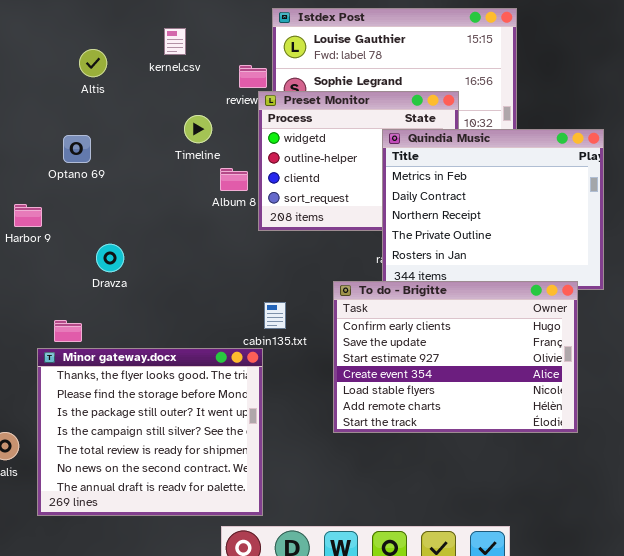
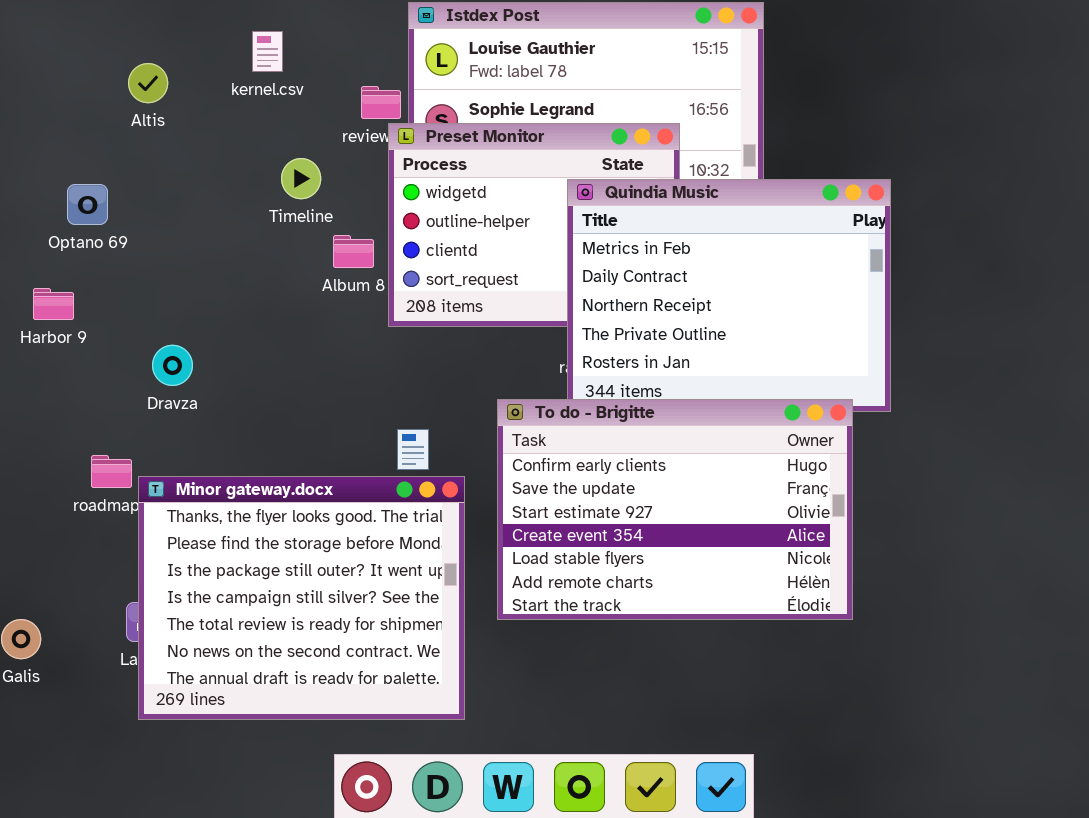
Optano 69: [63,135,91,163] -> [67,184,108,225], moved
Minor gateway.docx: [37,348,263,516] -> [138,476,465,720], moved

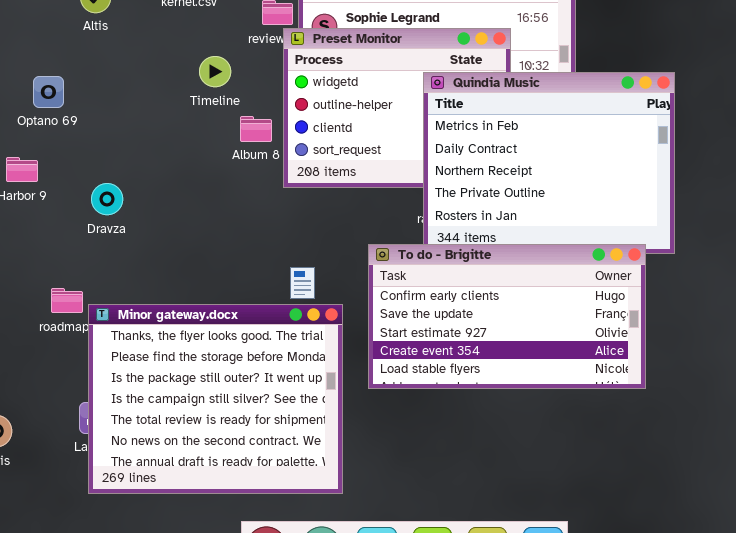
Dravza: [152,345,193,386] -> [91,183,123,215], moved
To do - Brigitte: [497,399,853,620] -> [368,244,646,389], resized

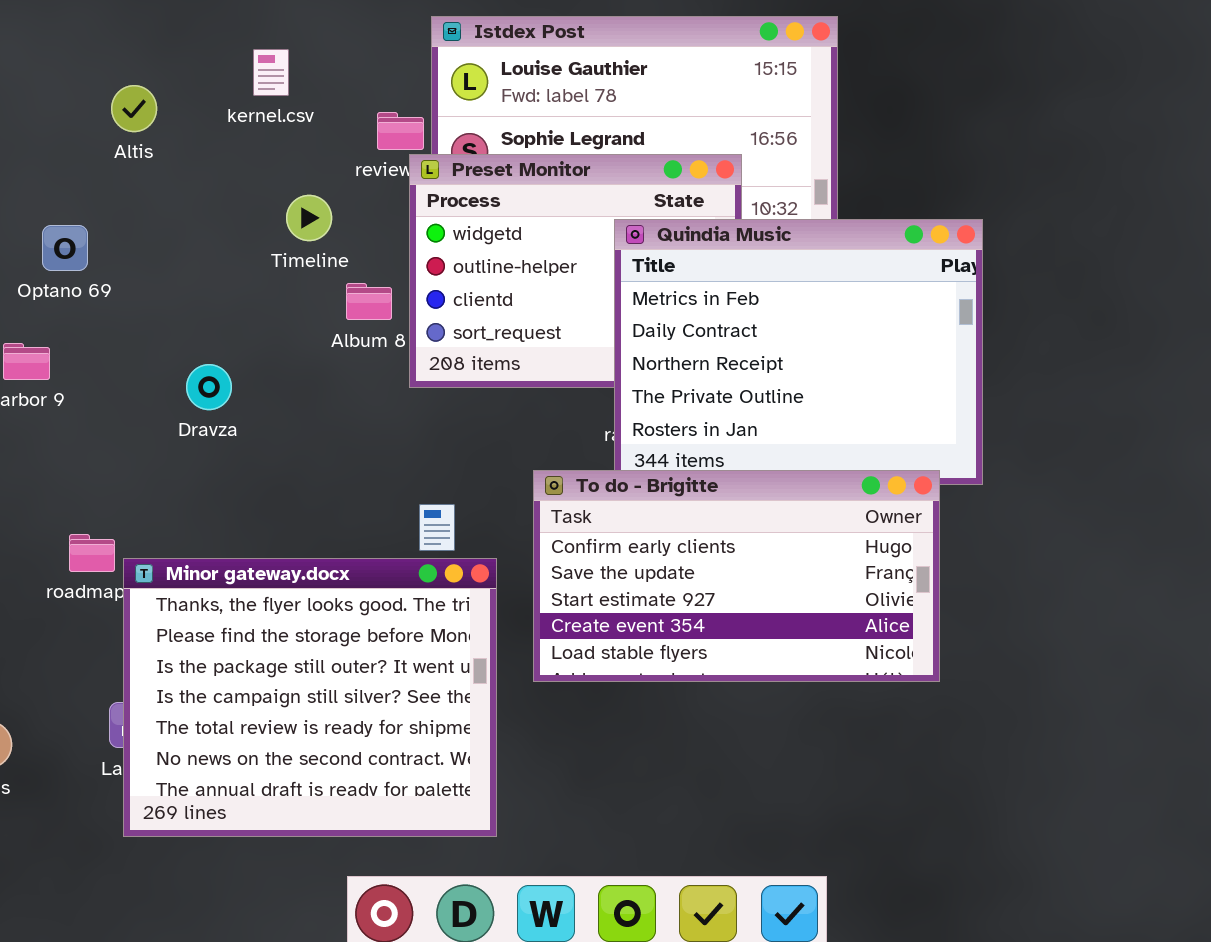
Dravza: [91,183,123,215] -> [186,364,232,410], moved

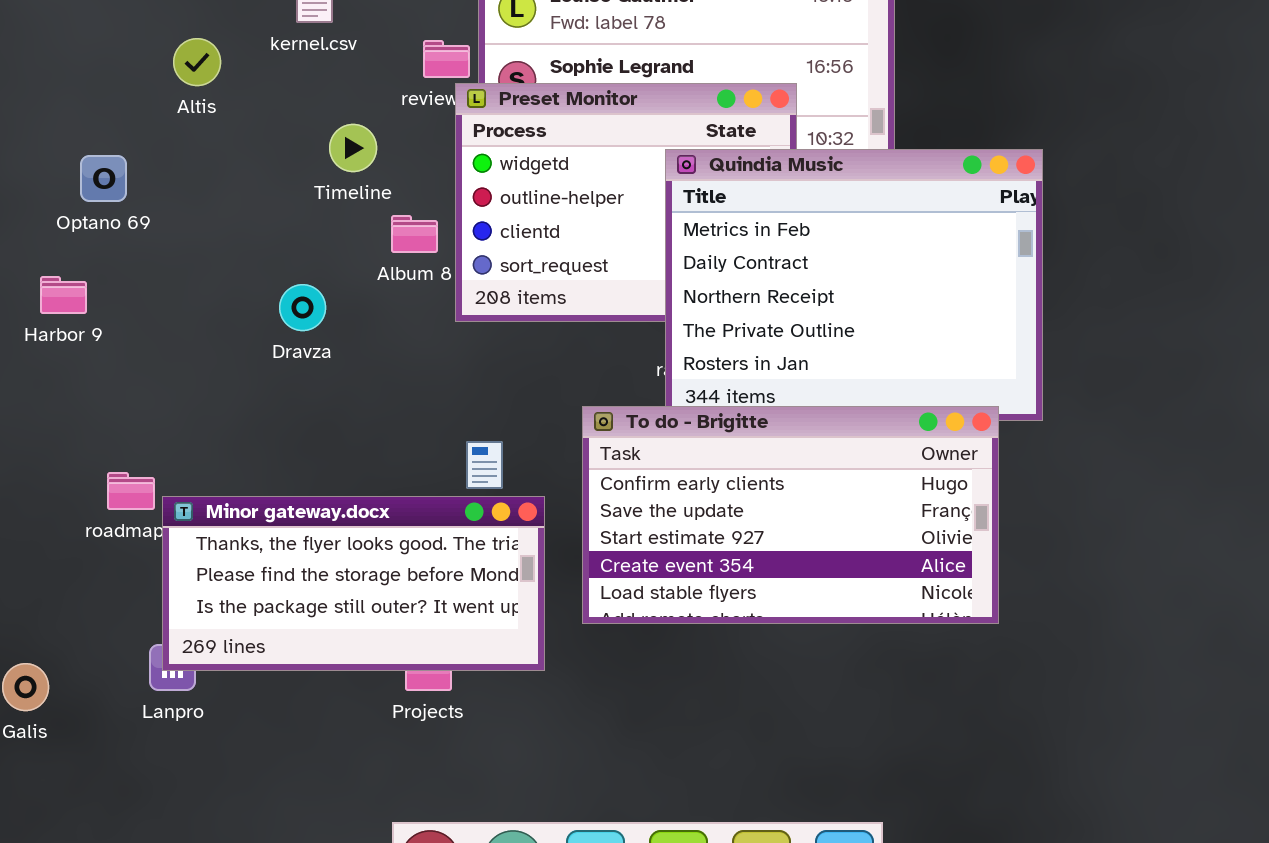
Altis: [111,85,157,132] -> [173,38,221,86], moved
Dravza: [186,364,232,410] -> [279,284,326,331], moved
Minor gateway.docx: [123,558,497,837] -> [162,496,545,671], resized

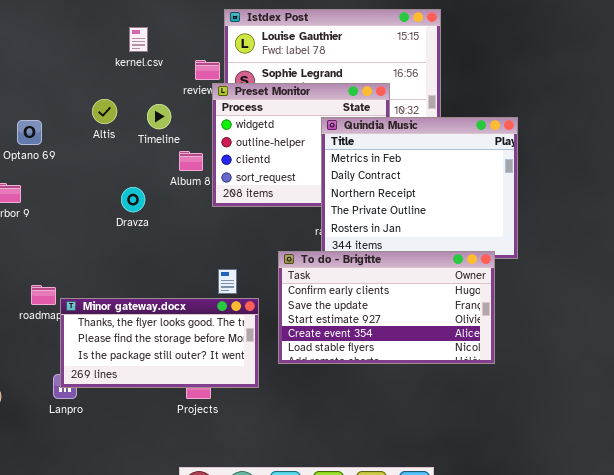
Altis: [173,38,221,86] -> [92,99,117,124], moved

